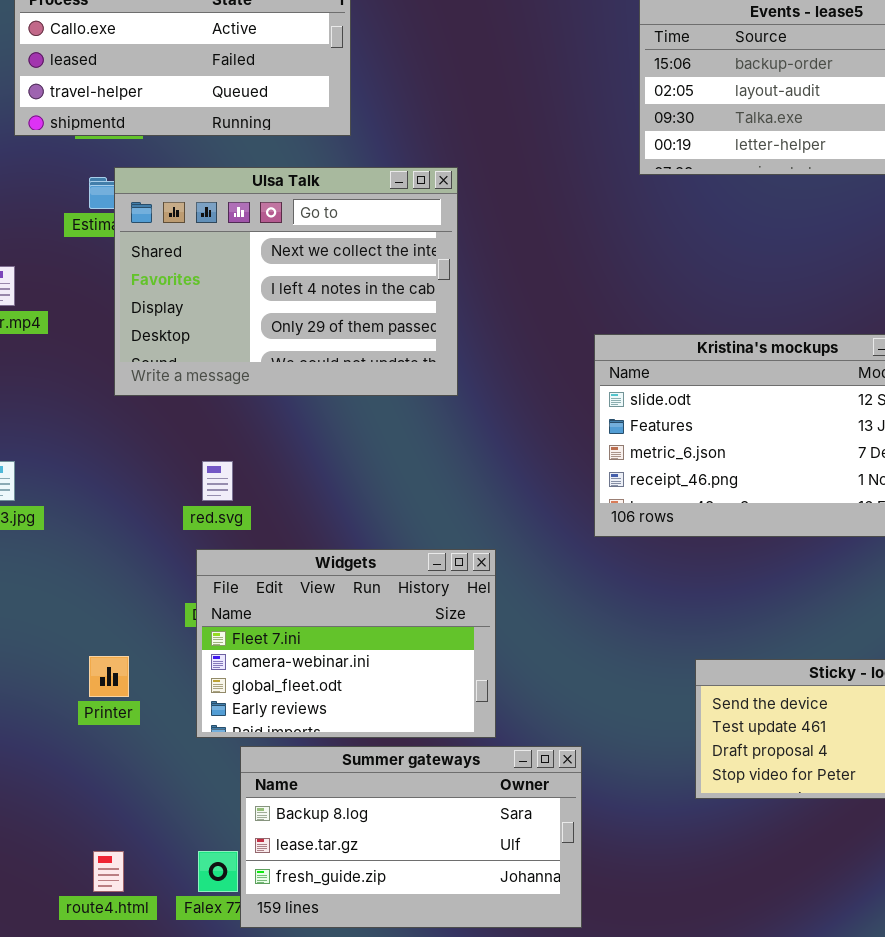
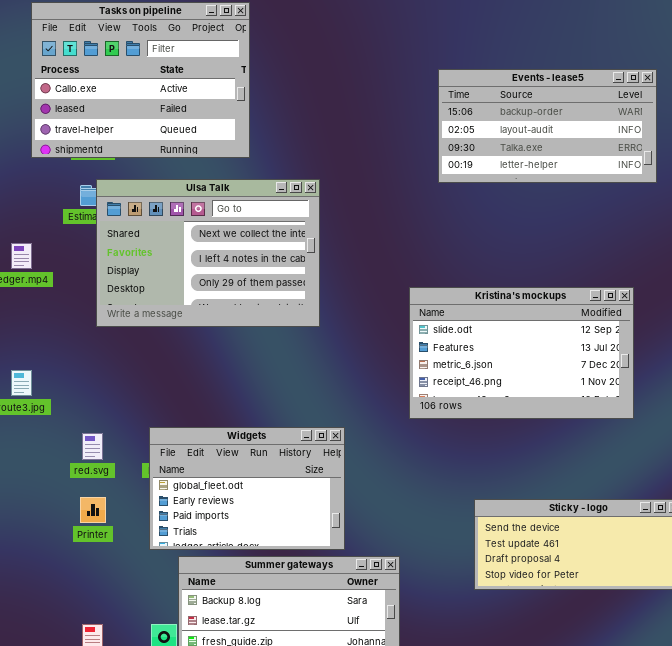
red.svg: [202,461,233,501] -> [82,433,103,460], moved
Widgets: [196,549,496,738] -> [149,427,345,550], scrolled down 2 rows

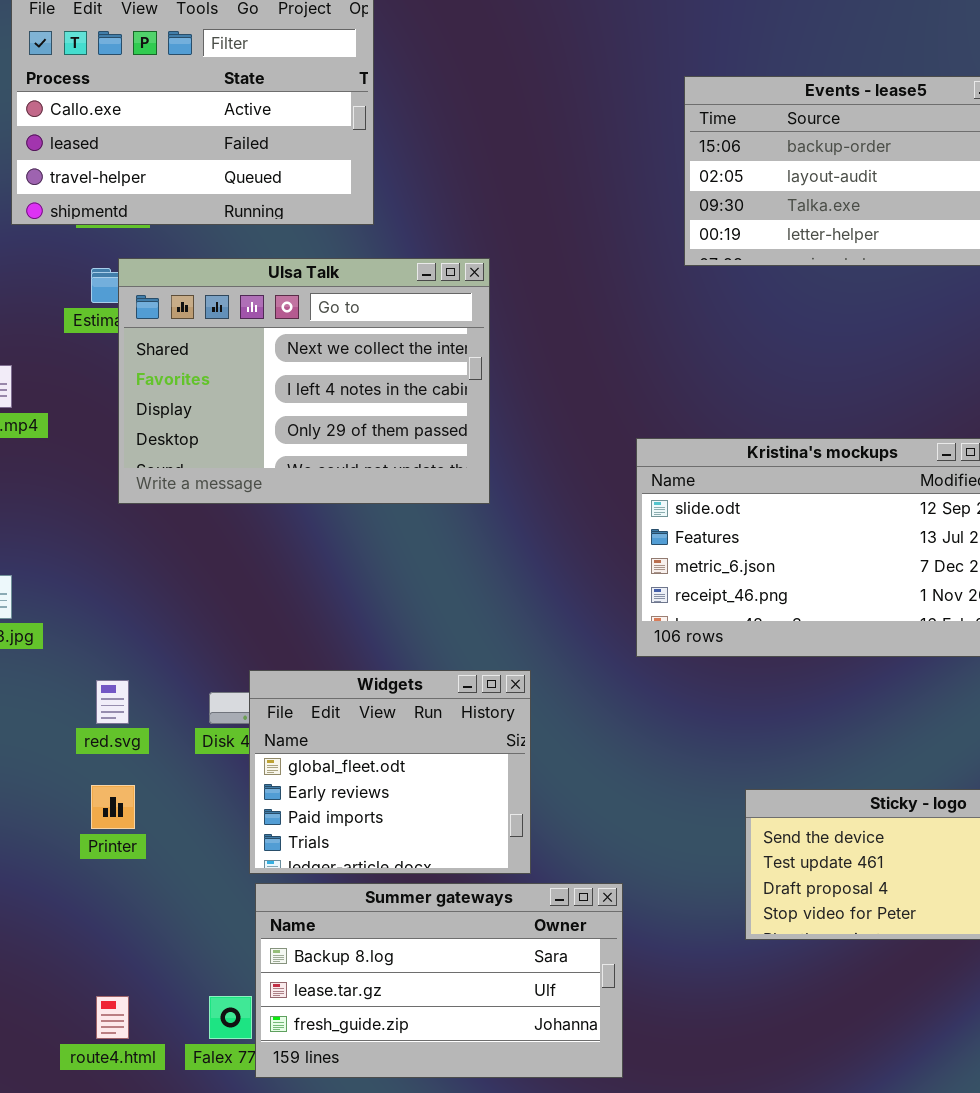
Widgets: [149,427,345,550] -> [249,670,531,874], resized

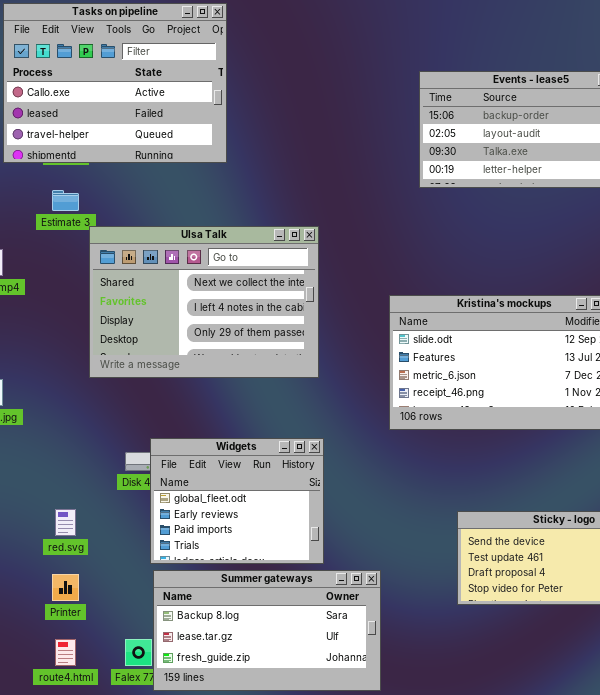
Ulsa Talk: [118,258,490,504] -> [89,226,319,378], moved
red.svg: [96,680,129,724] -> [55,509,76,536], moved
Printer: [91,785,135,829] -> [52,574,79,601], moved

